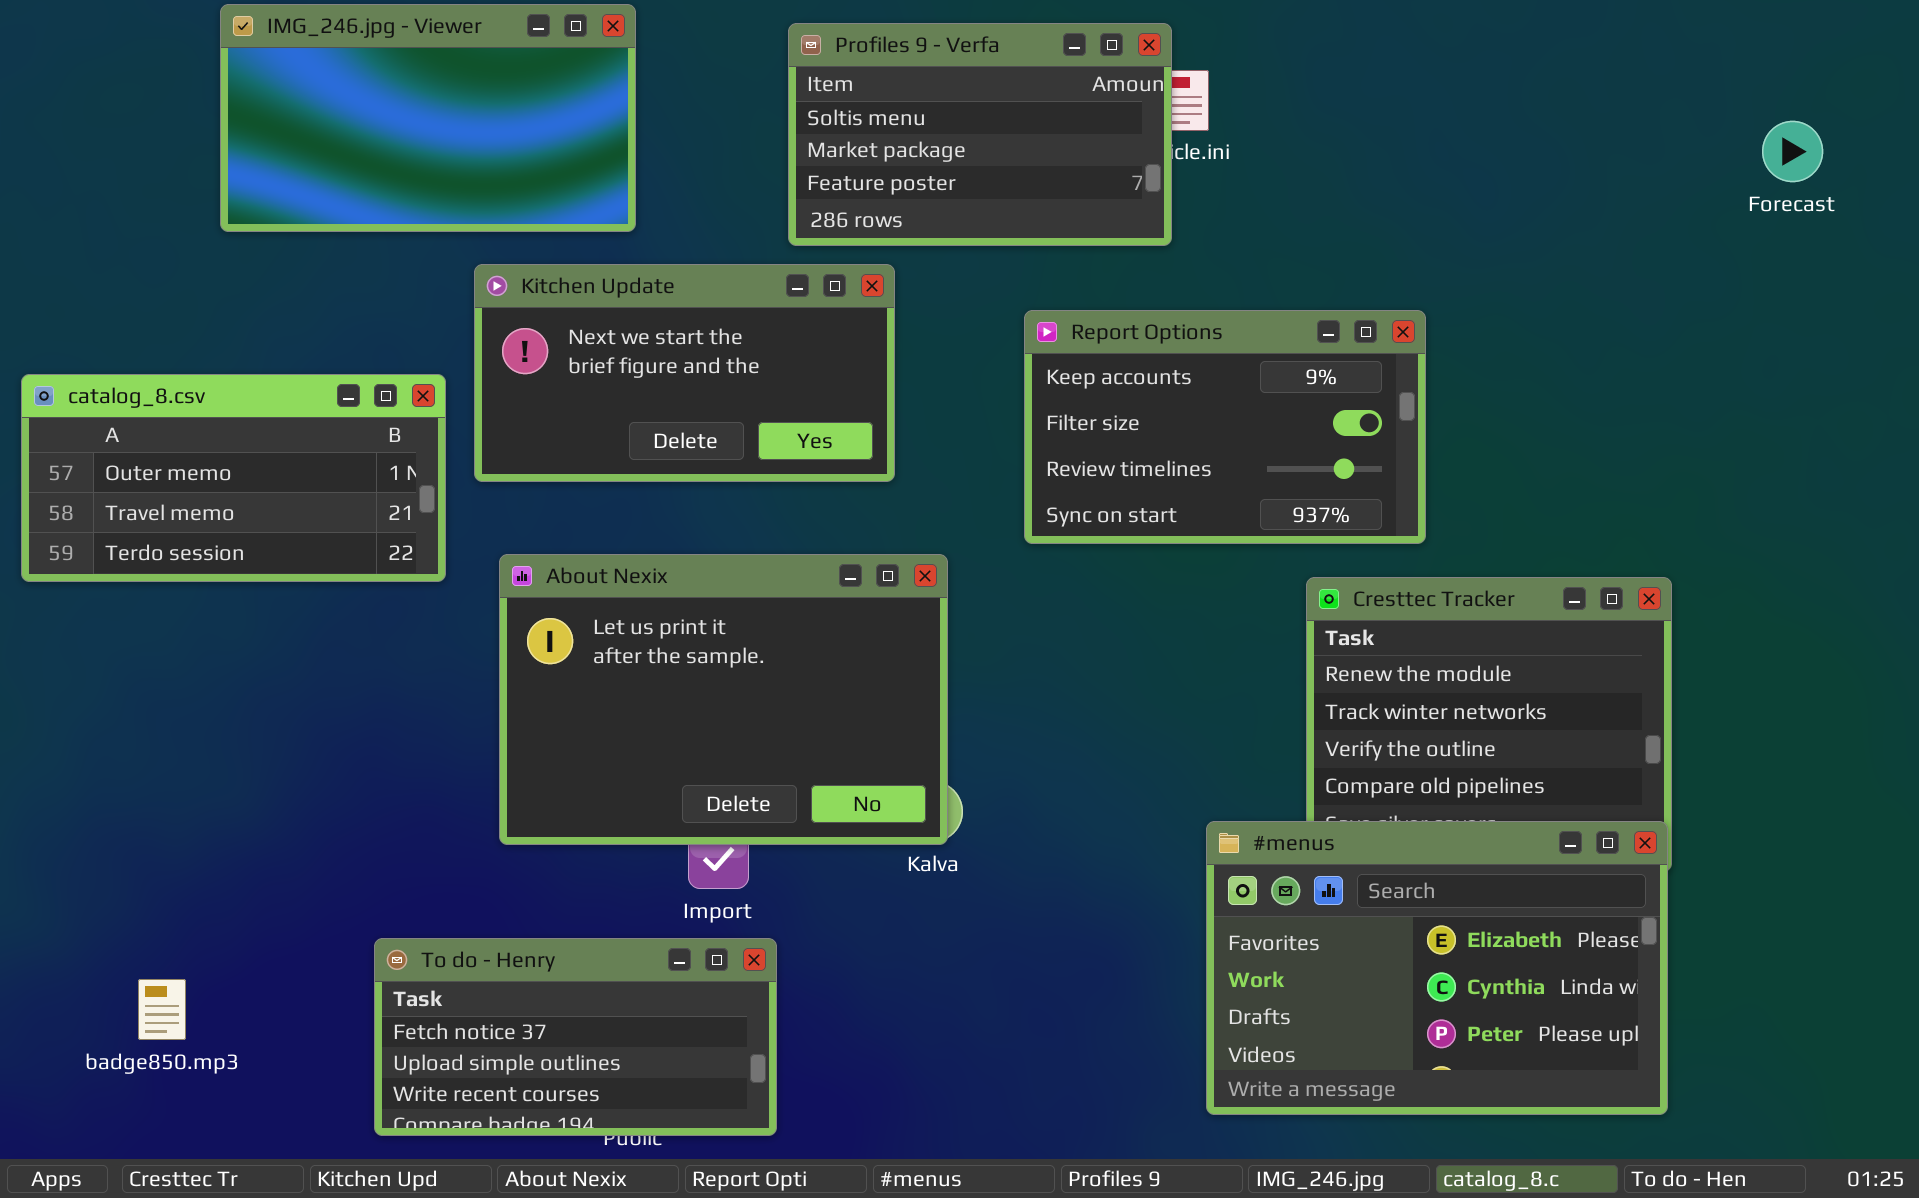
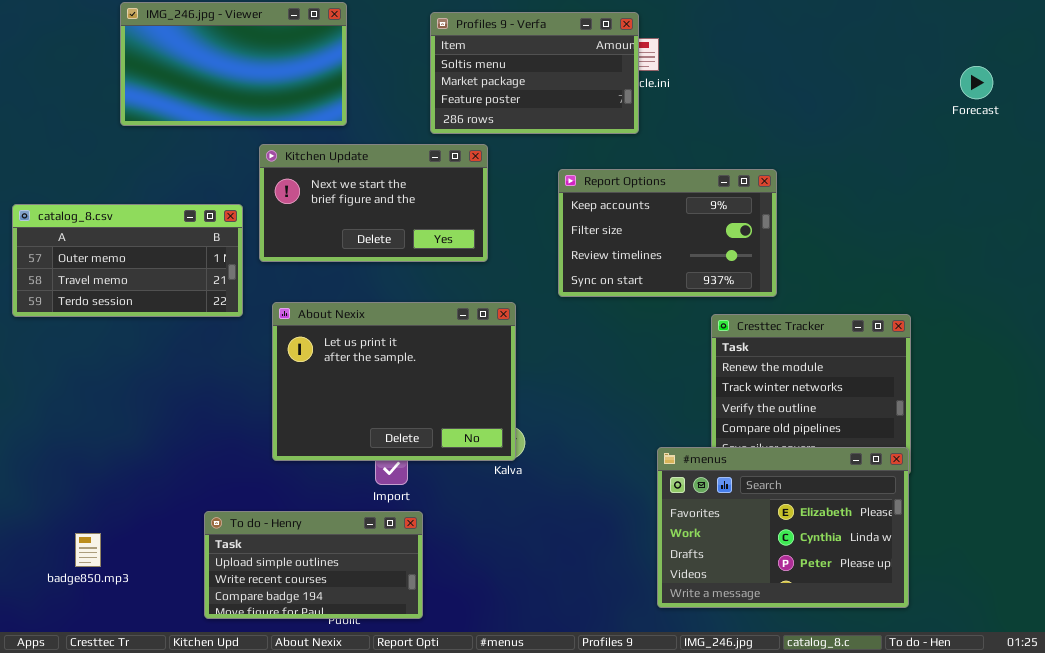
To do - Henry: [374,938,777,1136] -> [204,511,423,619], scrolled down 1 row

